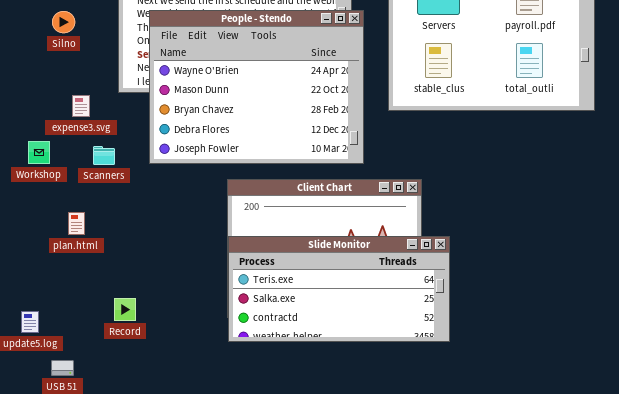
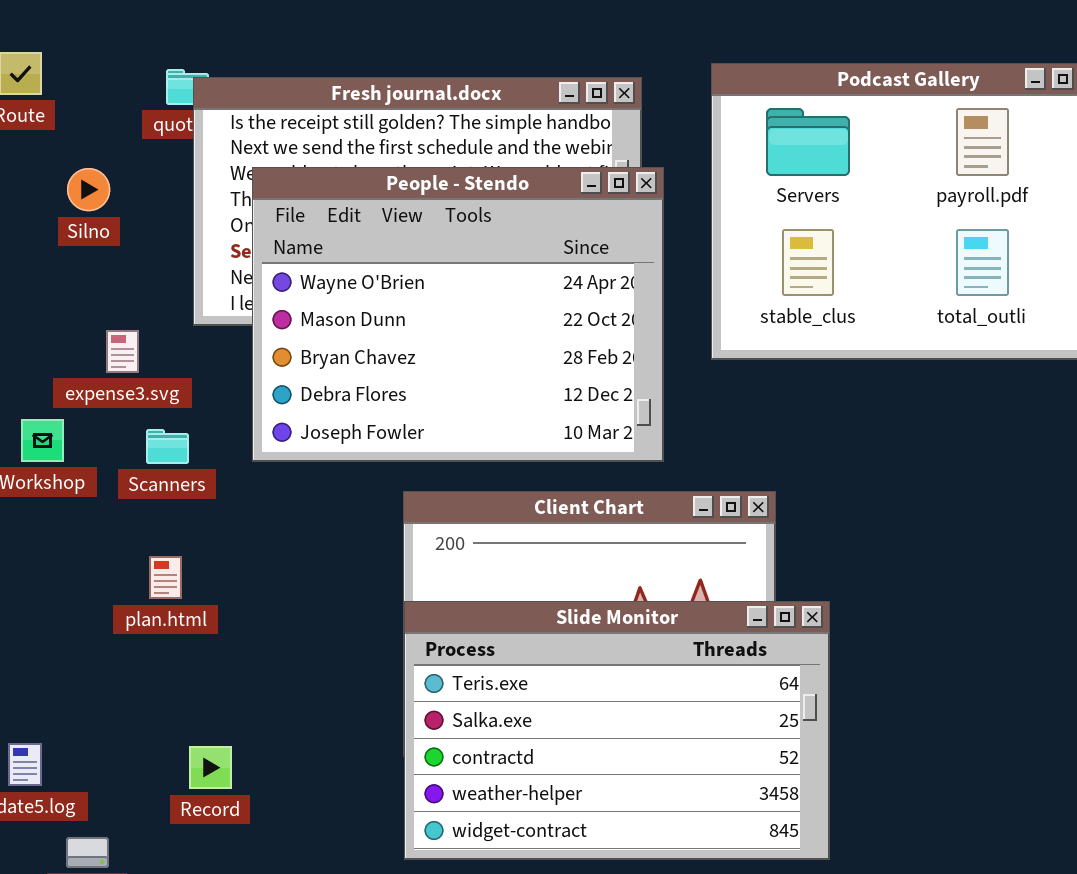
plan.html: [68,212,85,235] -> [149,556,182,599], moved
Slide Monitor: [228,236,450,342] -> [404,601,830,860], resized
Record: [114,298,136,321] -> [189,746,232,789], moved

